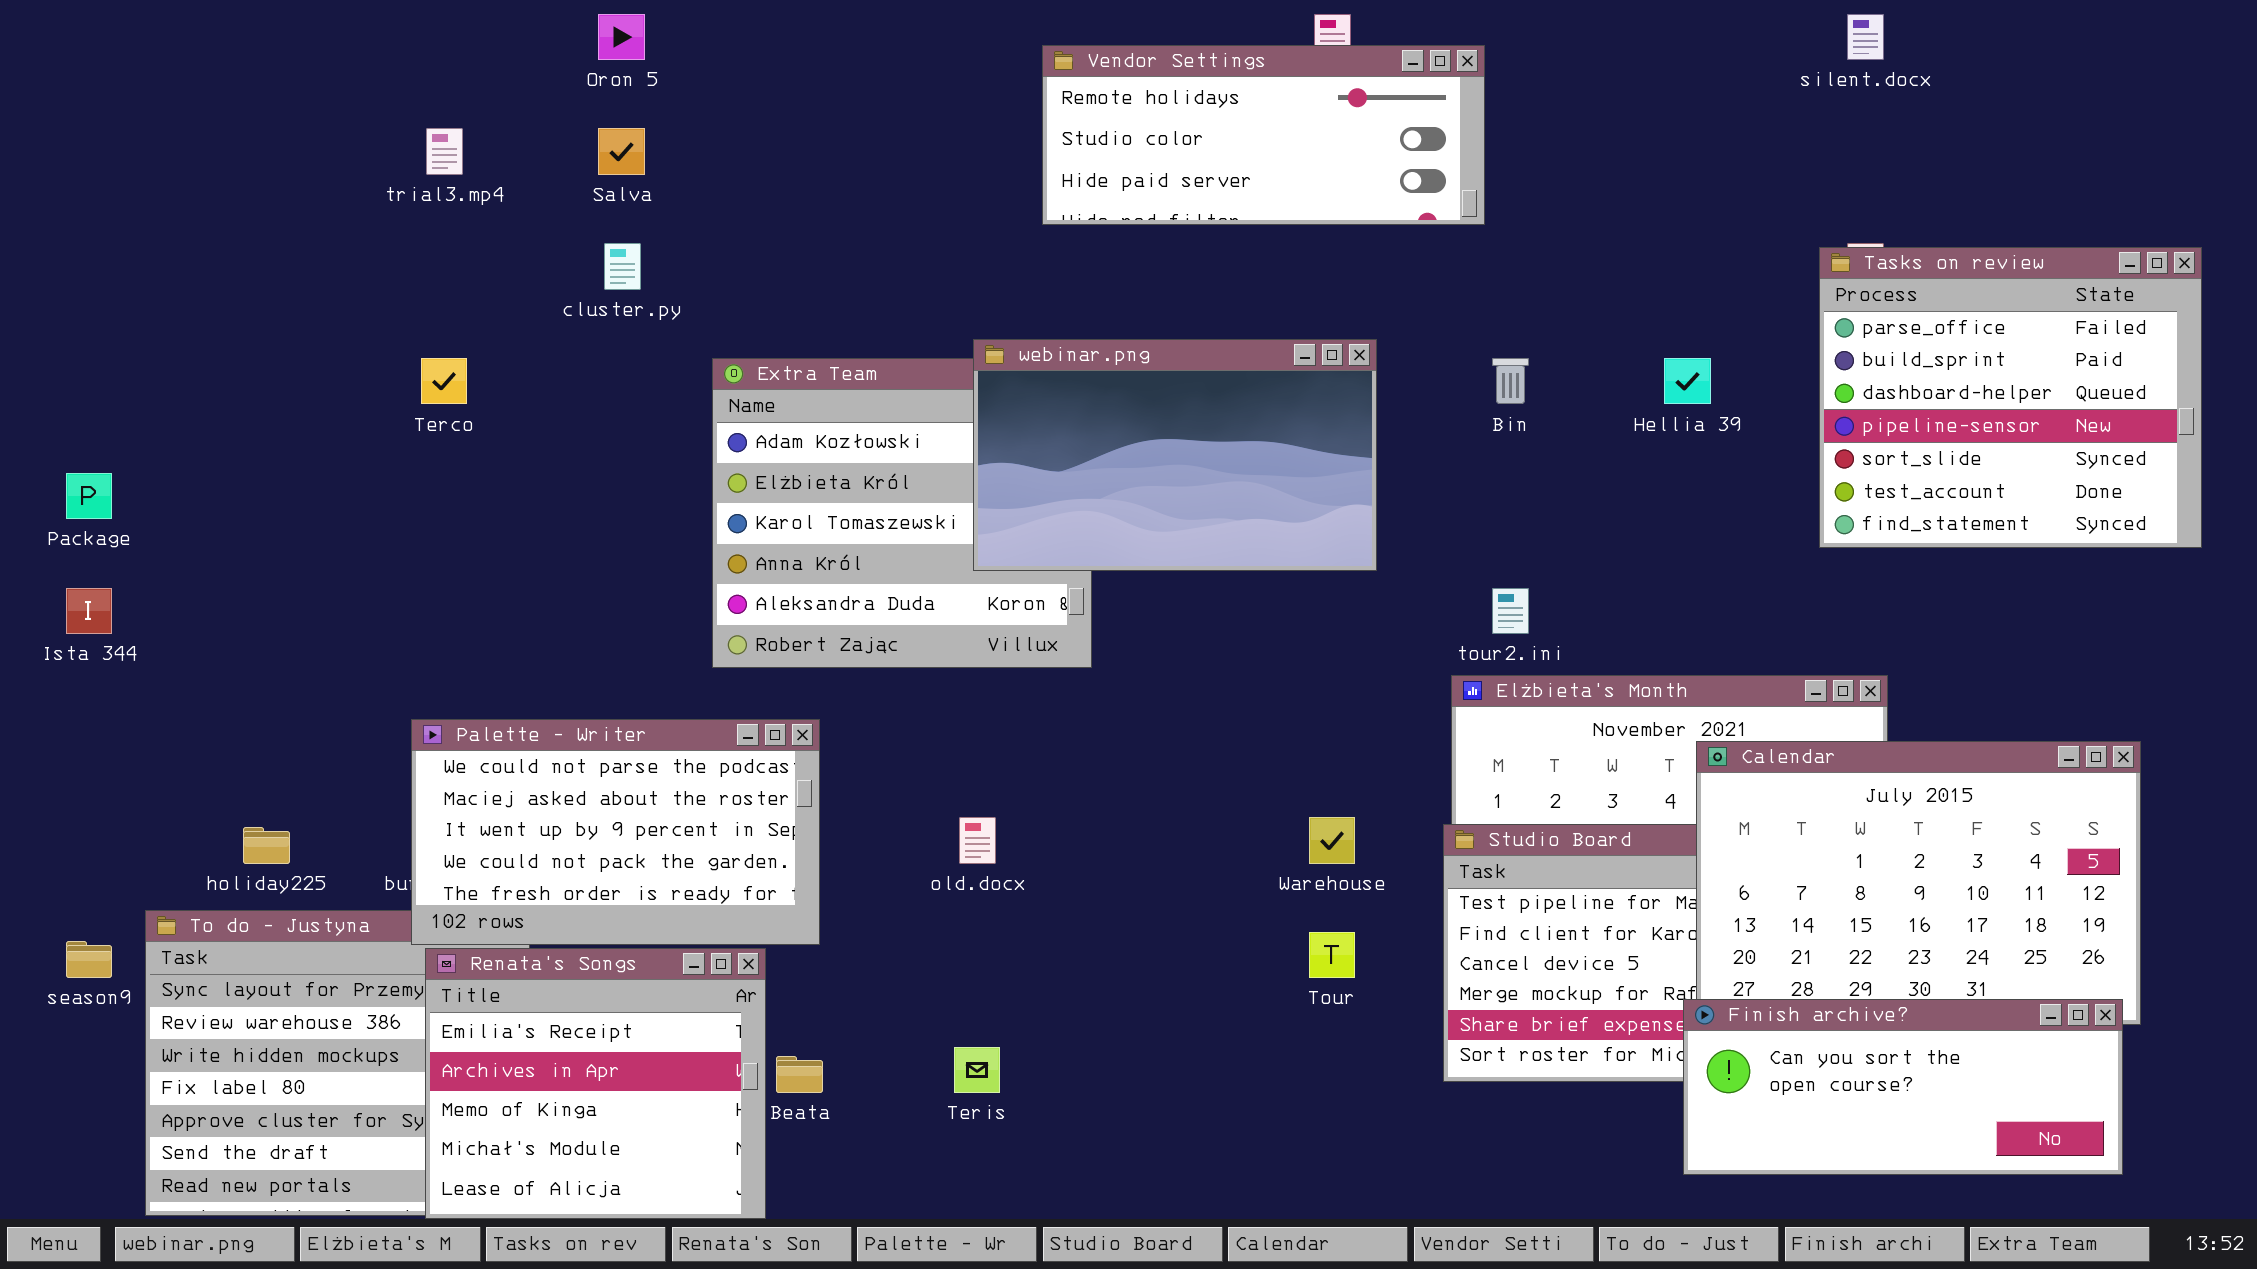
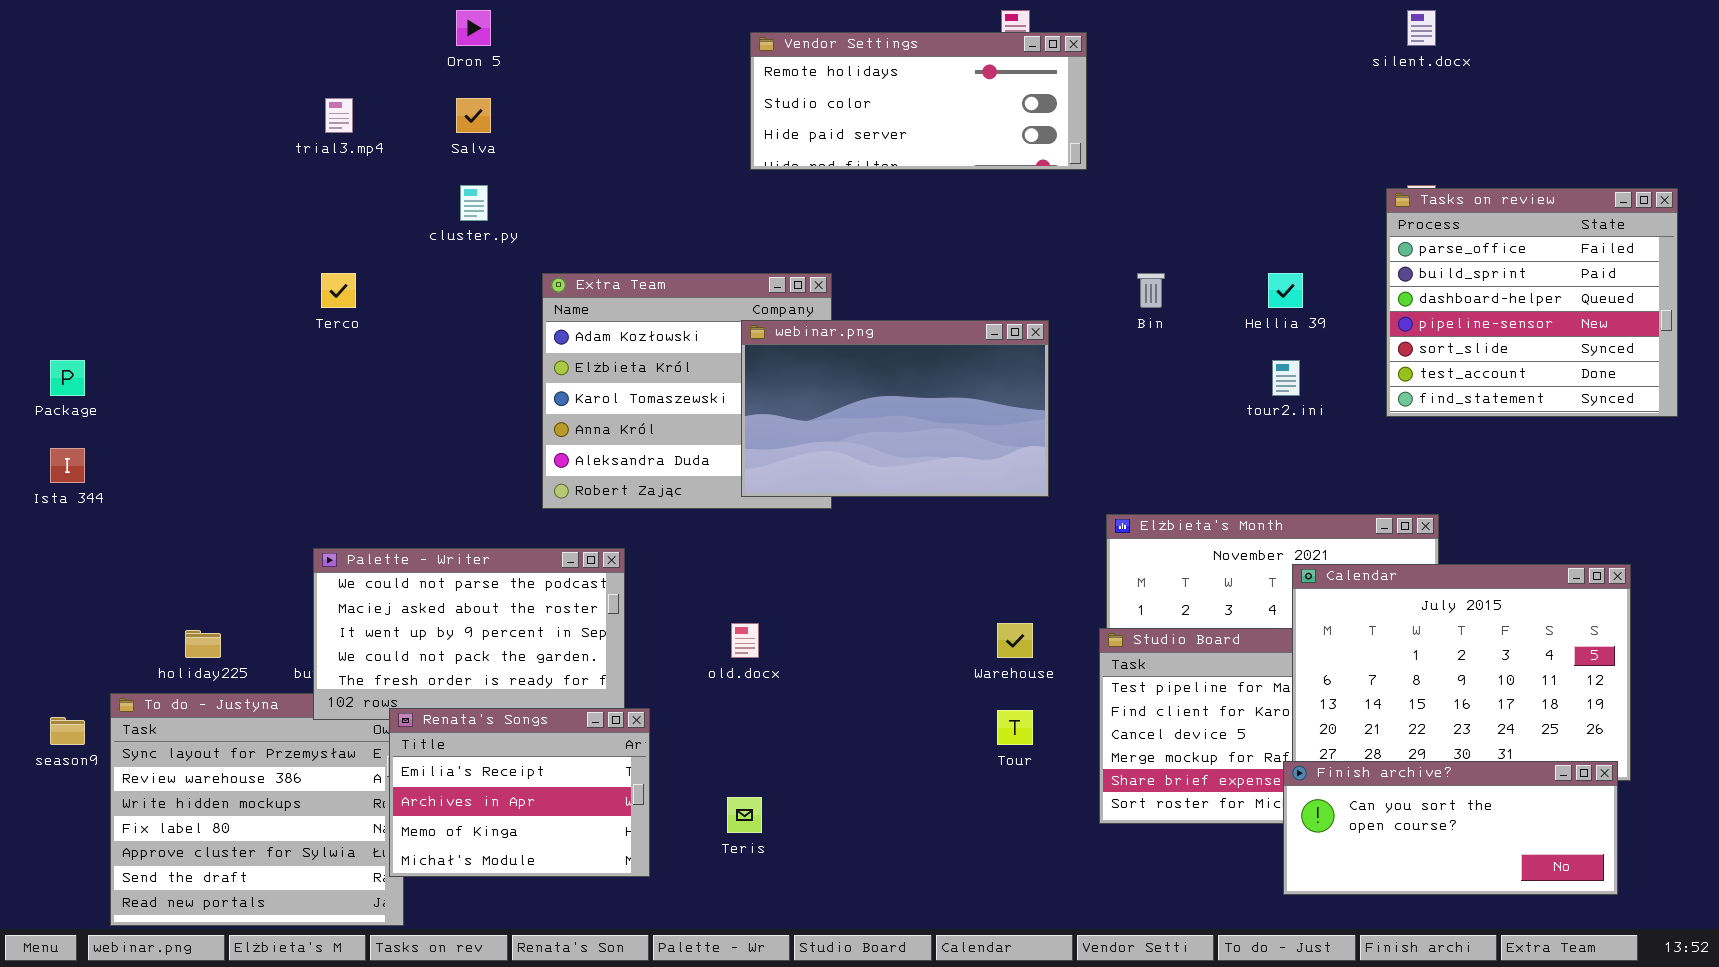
Vendor Settings: [1042,45,1485,225] -> [750,32,1087,170], moved
webinar.png: [973,339,1377,571] -> [741,320,1049,497], moved
tour2.ini: [1492,588,1529,634] -> [1272,360,1300,396], moved
Renata's Songs: [425,948,766,1219] -> [389,708,650,877], moved, resized

